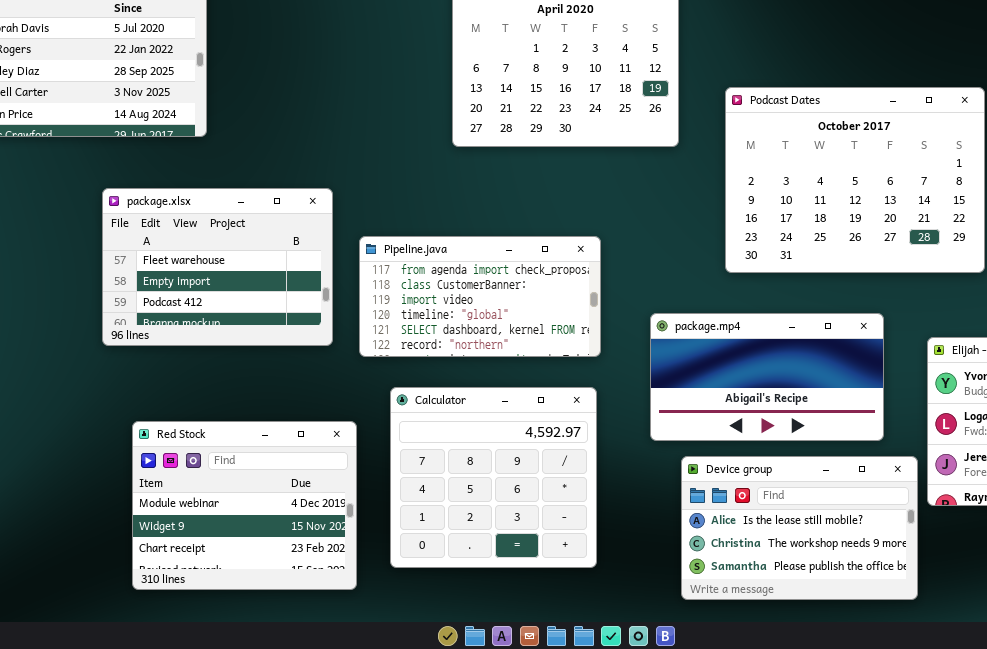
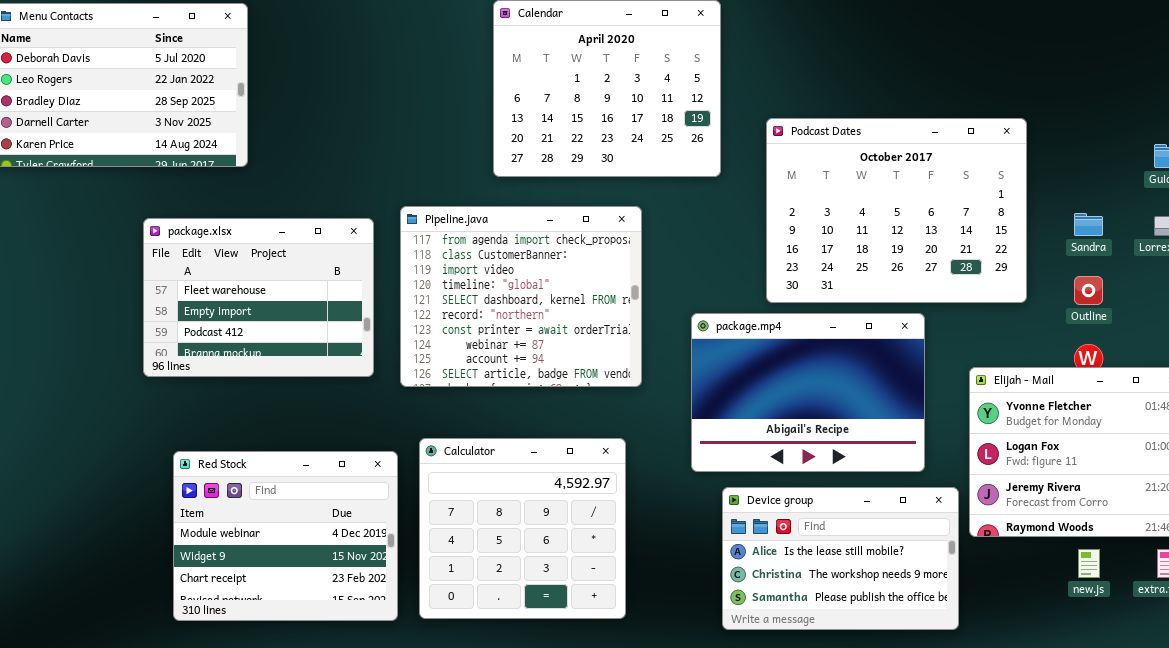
Pipeline.java: [359,236,601,357] -> [400,206,642,387], resized
package.mp4: [650,313,884,441] -> [691,313,925,472], resized
Calculator: [390,387,597,568] -> [419,438,626,619], moved

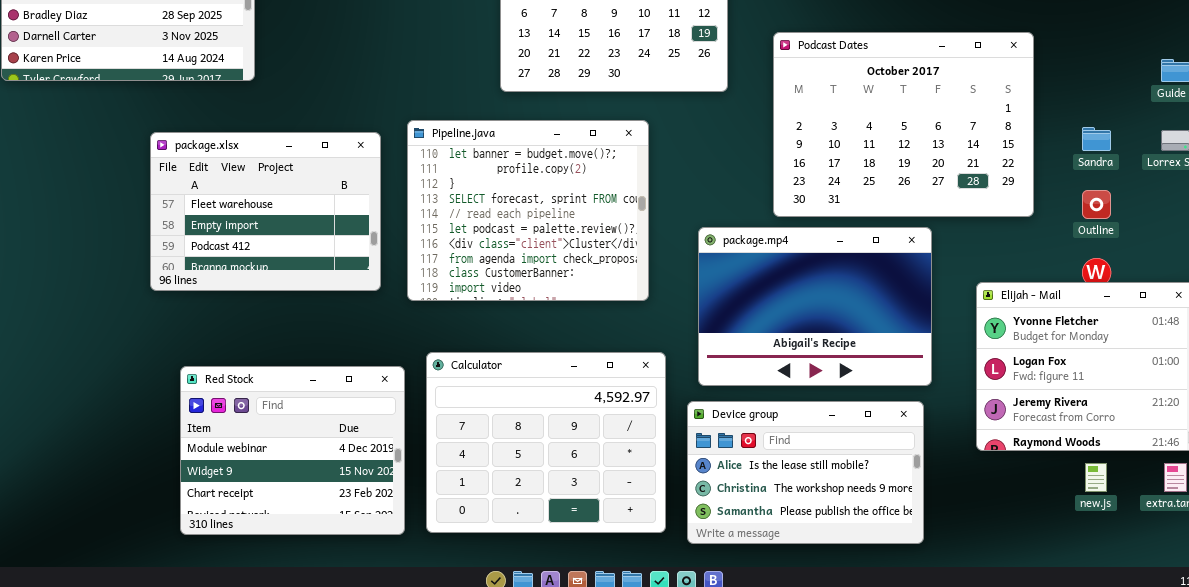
Pipeline.java: [400,206,642,387] -> [407,120,649,301], scrolled up 7 rows
Calculator: [419,438,626,619] -> [426,352,666,533], resized
Device group: [722,487,959,630] -> [687,401,924,544], moved

